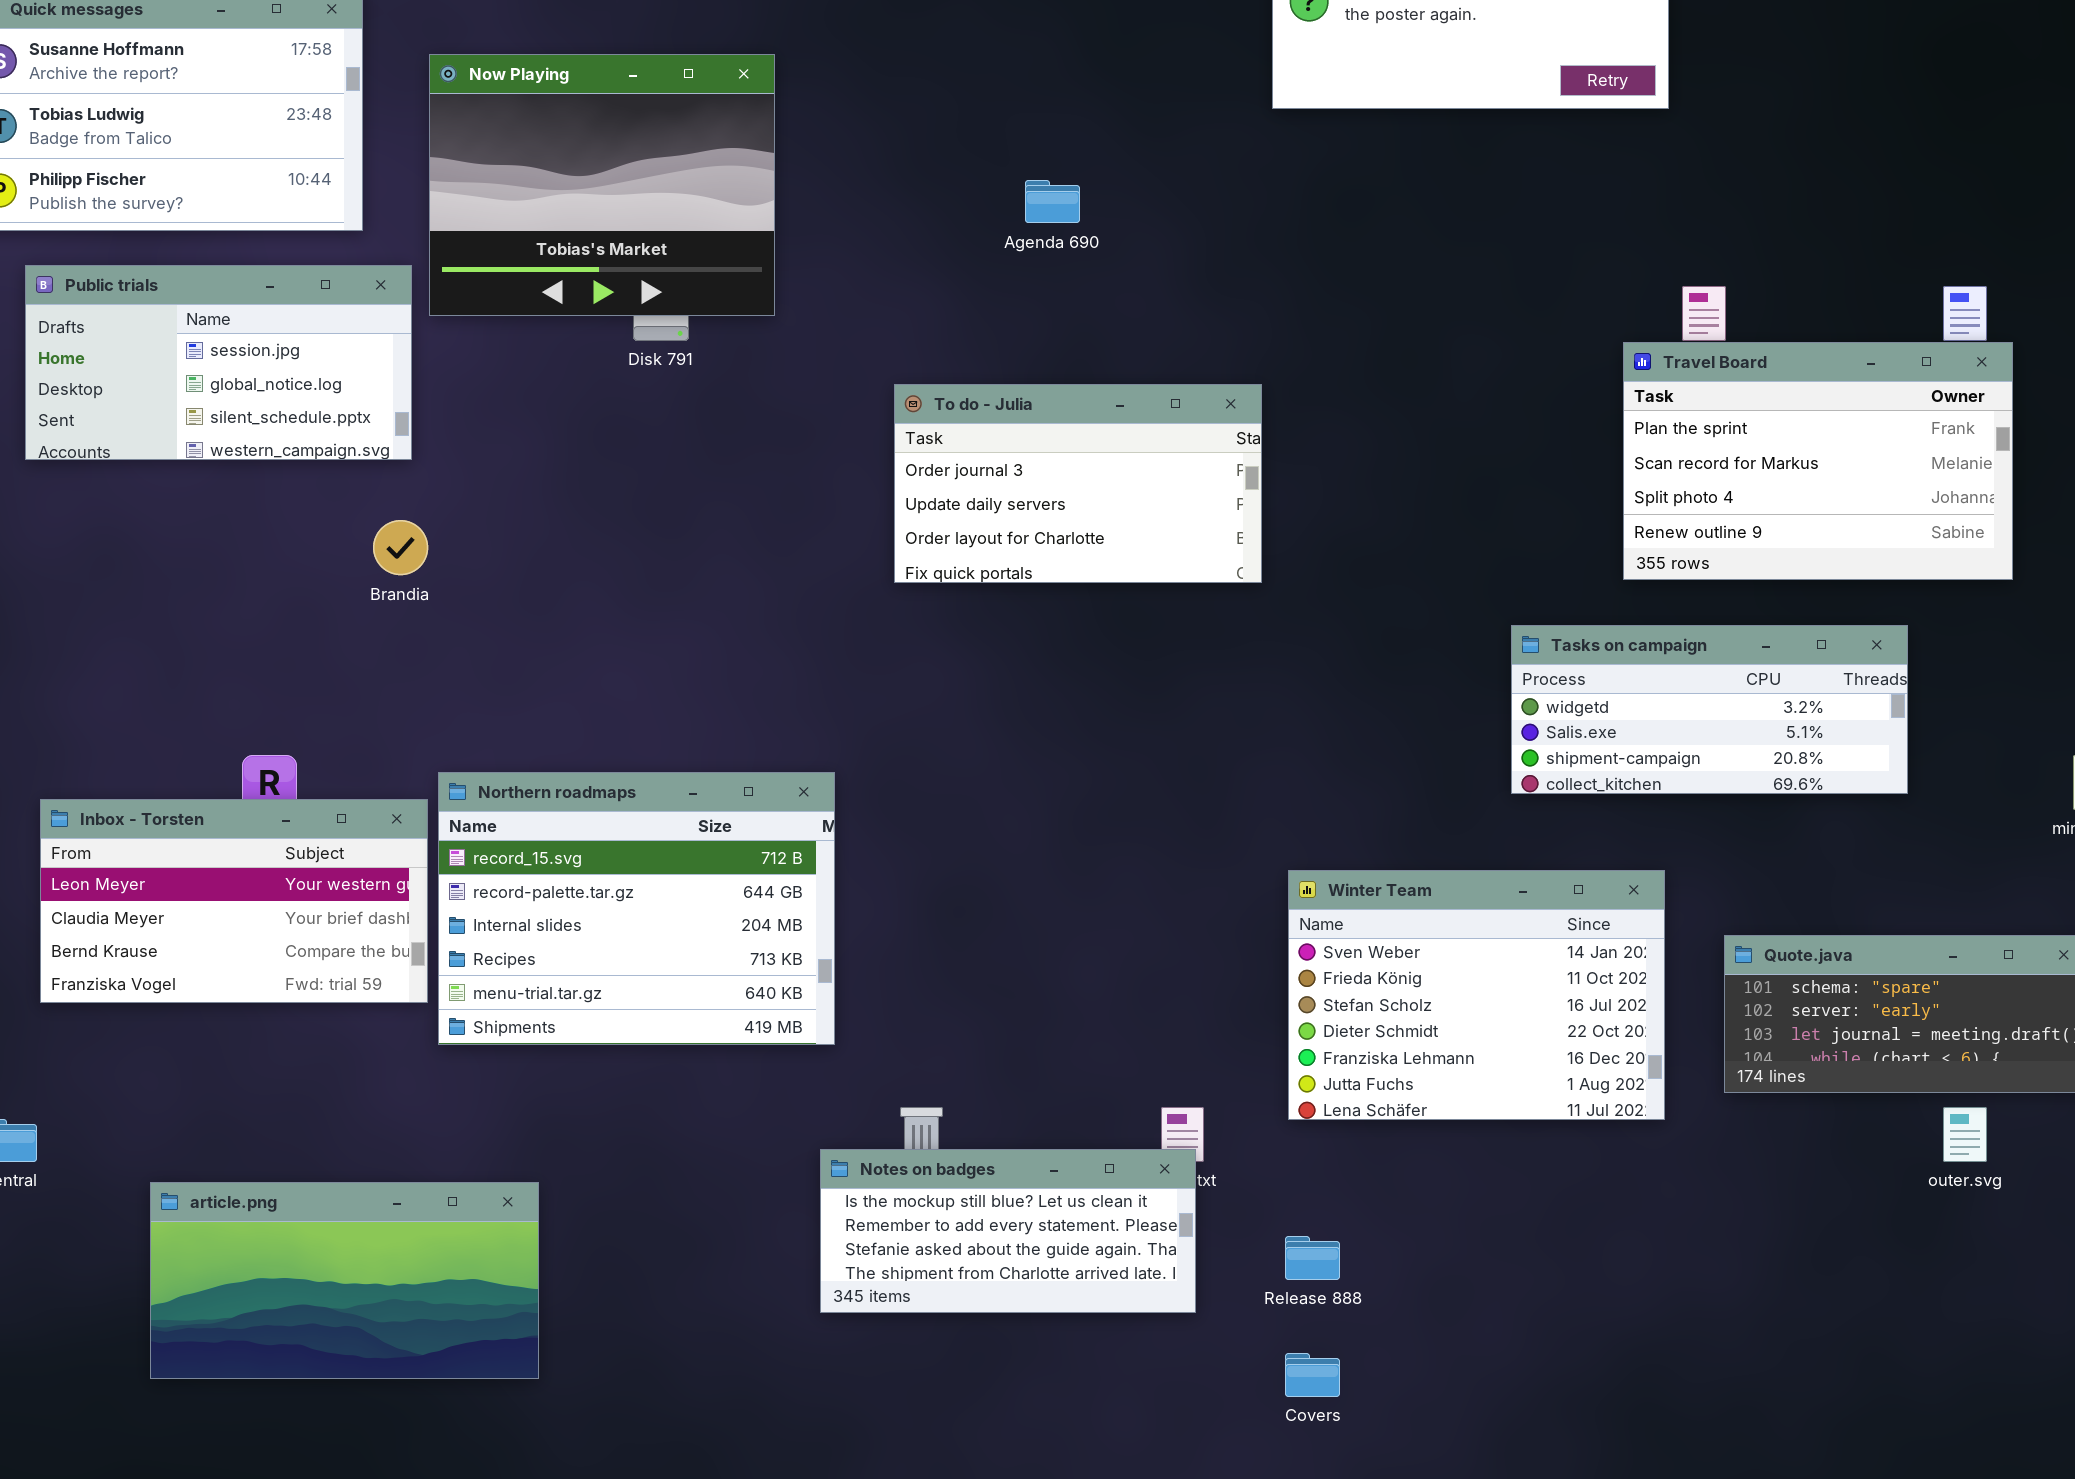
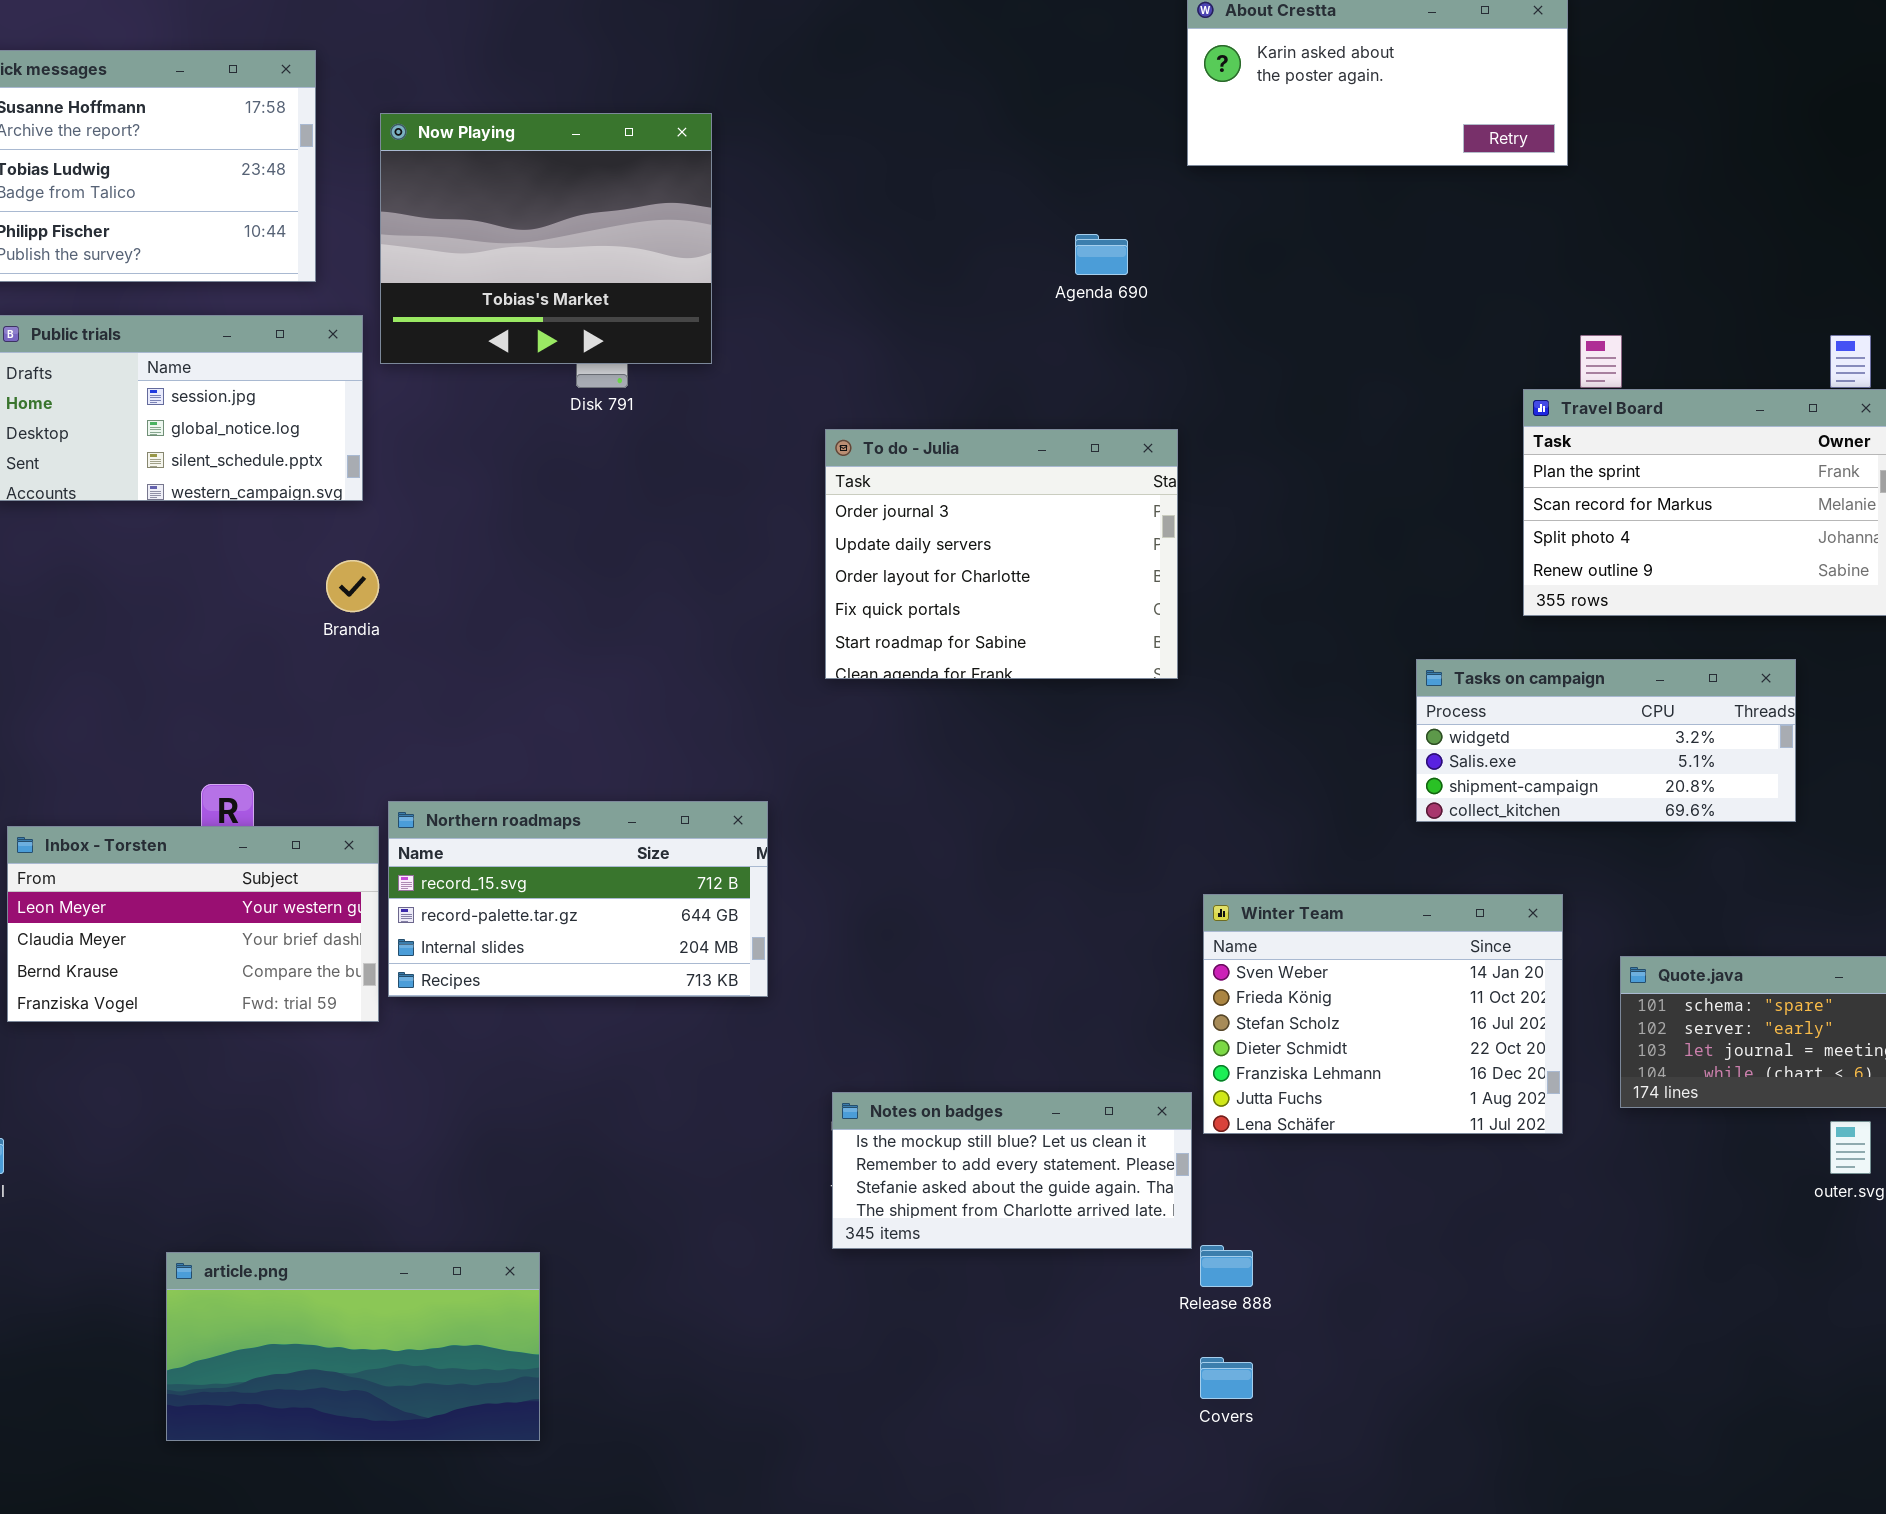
Agenda 690: [1025,180,1080,223] -> [1075,234,1128,275], moved
To do - Julia: [894,384,1262,583] -> [825,429,1178,679], resized
Northern roadmaps: [438,772,835,1045] -> [388,801,768,997], resized
Notes on badges: [820,1149,1196,1313] -> [832,1092,1192,1249], moved
article.png: [150,1182,539,1379] -> [166,1252,540,1441], moved

